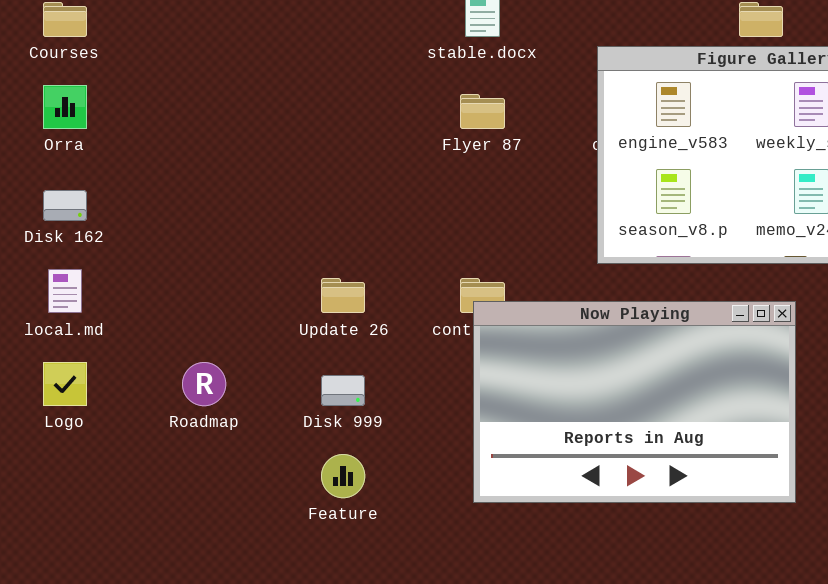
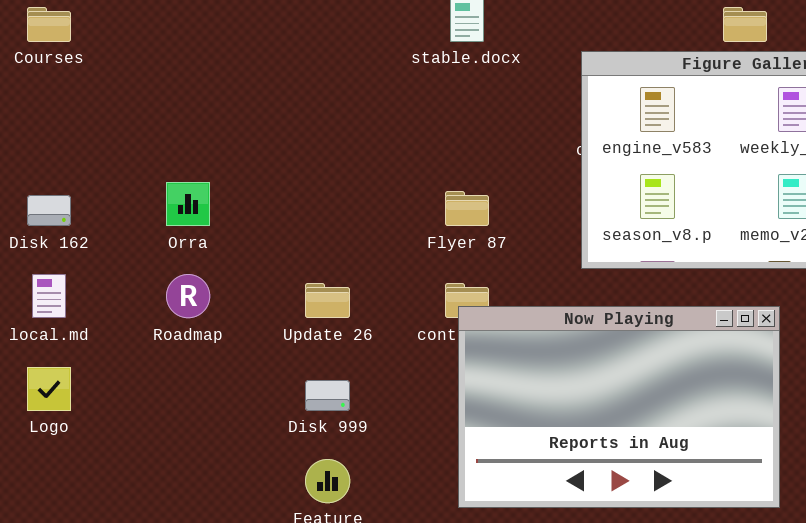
Orra: [43,85,87,129] -> [166,182,210,226], moved
Flyer 87: [460,94,505,129] -> [445,191,489,226], moved
Roadmap: [182,362,226,406] -> [166,274,210,318], moved

